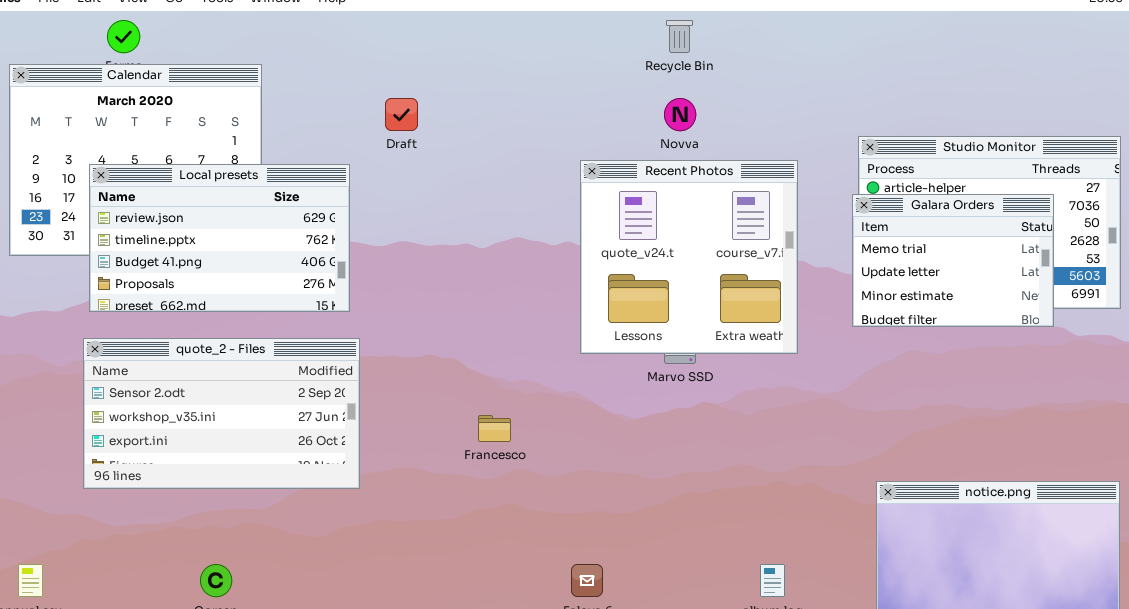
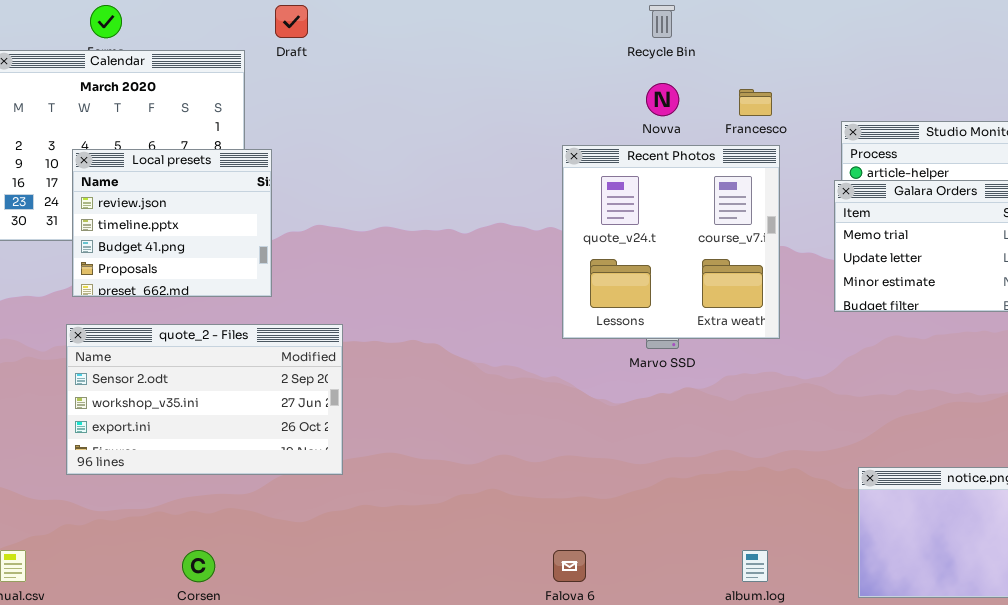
Draft: [385,98,418,131] -> [275,5,308,38], moved
Local presets: [89,164,350,312] -> [72,149,272,297], resized
Francesco: [478,415,511,442] -> [739,89,772,116], moved

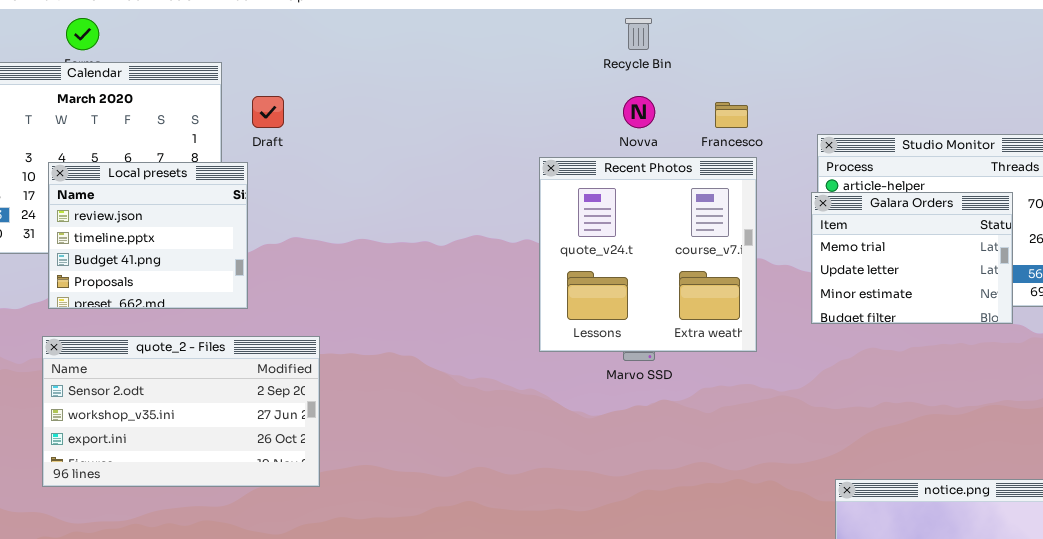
Draft: [275,5,308,38] -> [252,96,284,128], moved

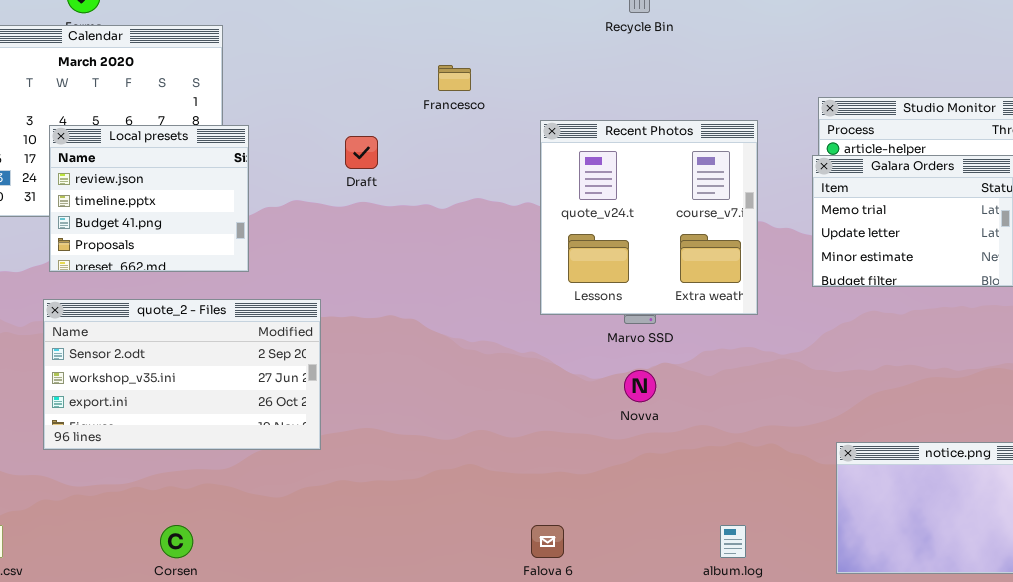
Draft: [252,96,284,128] -> [345,136,378,169], moved
Novva: [623,96,655,128] -> [624,370,656,402], moved
Francesco: [715,102,748,128] -> [438,65,471,91], moved

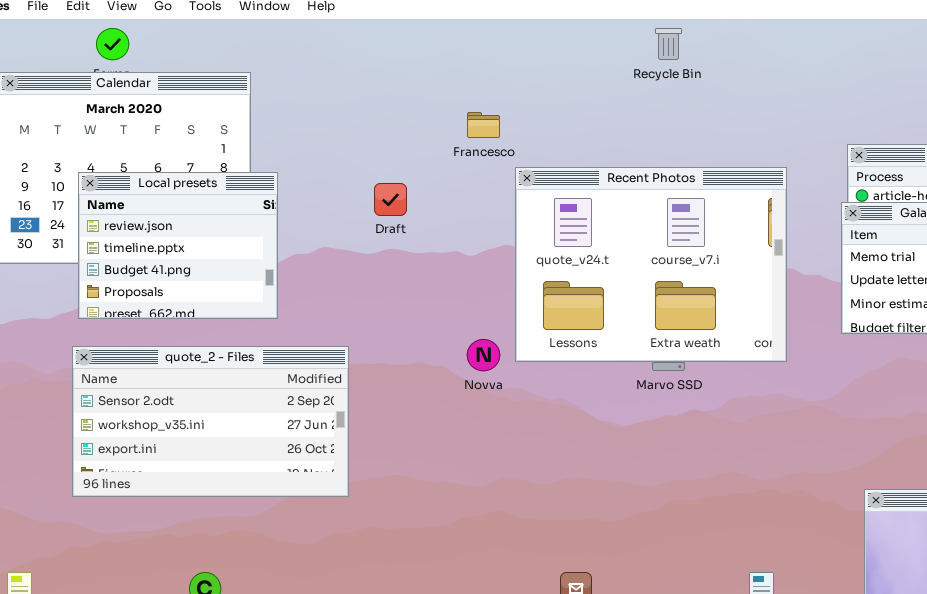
Recent Photos: [540,120,758,315] -> [515,167,787,362], resized
Novva: [624,370,656,402] -> [467,339,500,371], moved

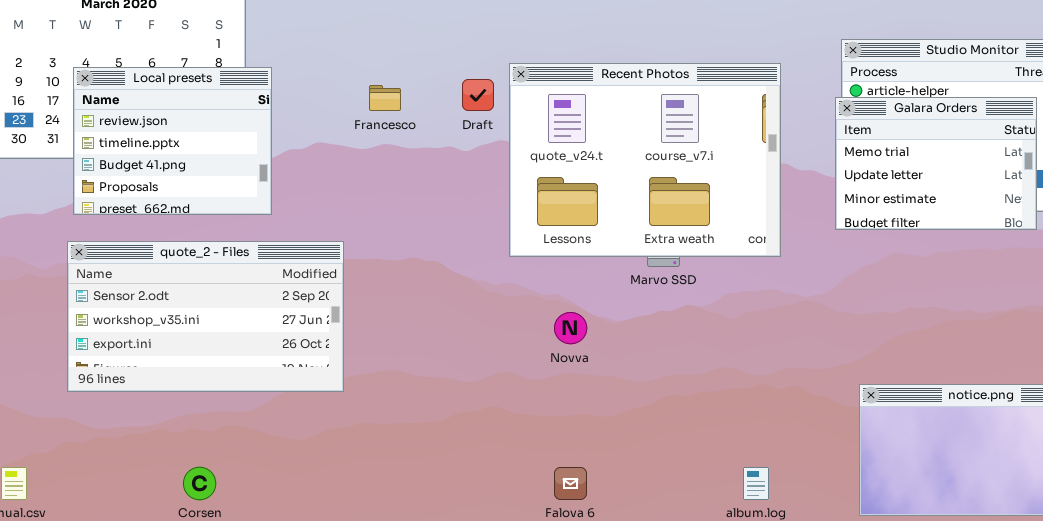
Francesco: [467,112,500,138] -> [369,85,401,111], moved
Draft: [374,183,407,216] -> [462,79,494,111], moved
Novva: [467,339,500,371] -> [554,312,587,344], moved

